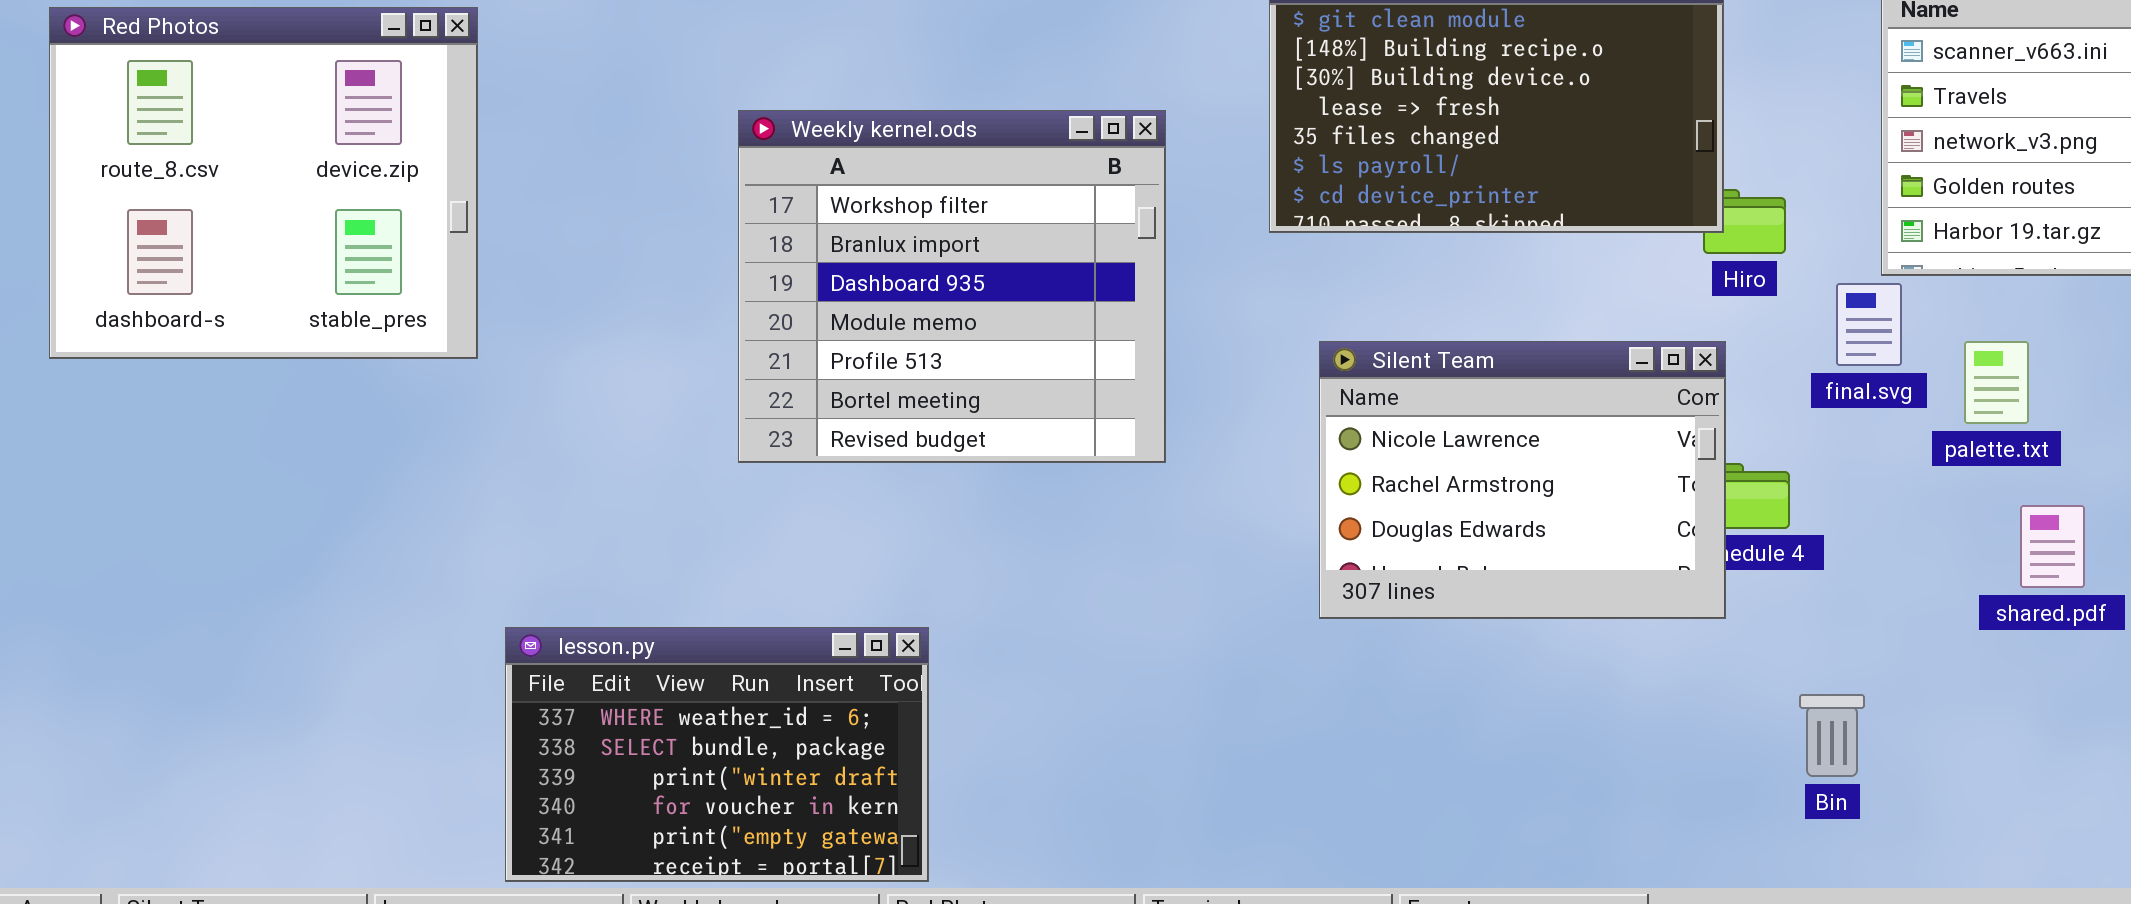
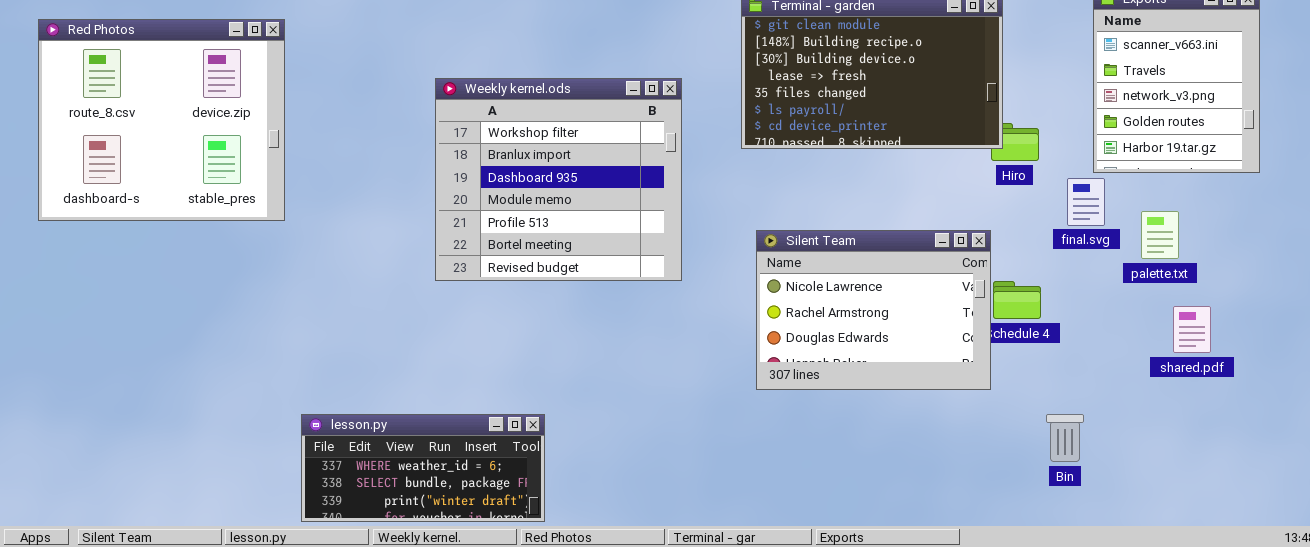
Silent Team: [1319,341,1726,619] -> [756,230,991,390], moved
lesson.py: [505,627,929,882] -> [301,414,545,522], resized

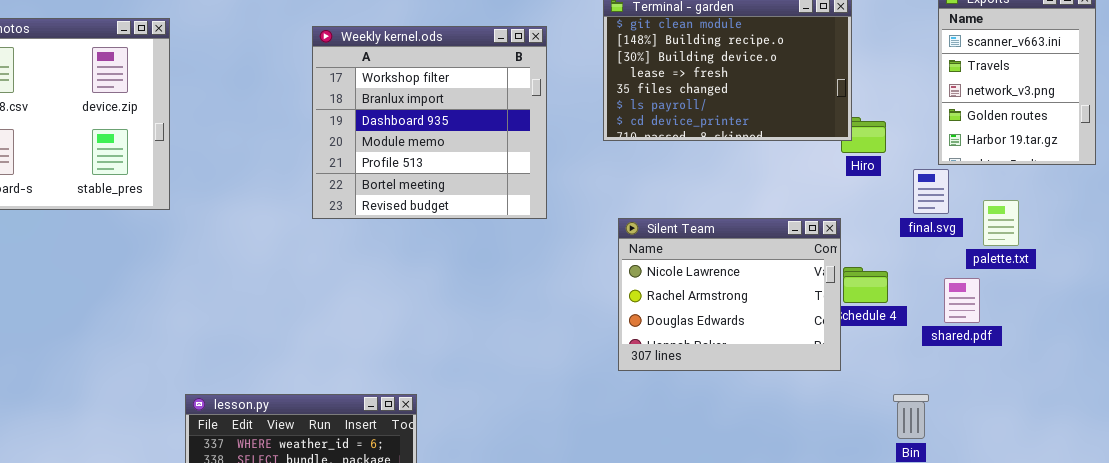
Weekly kernel.ods: [435,78,682,281] -> [312,26,547,219], moved
shared.pdf: [1173,306,1211,353] -> [944,278,980,323], moved

